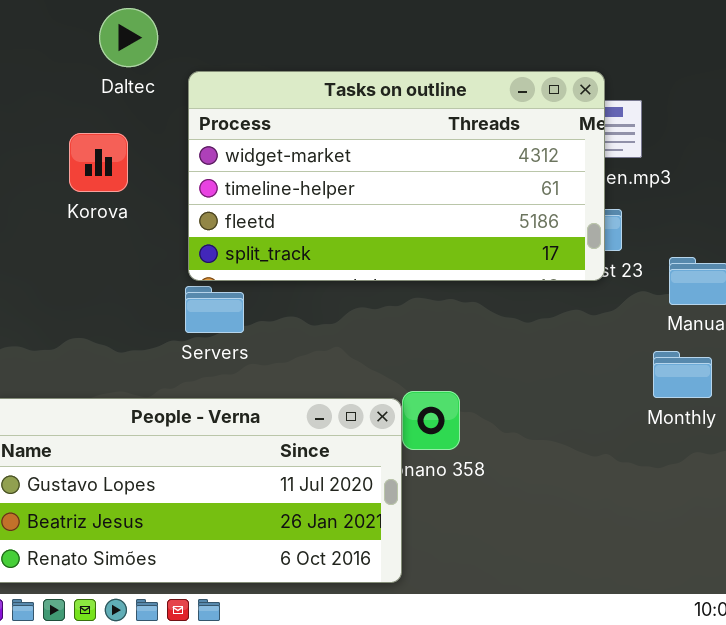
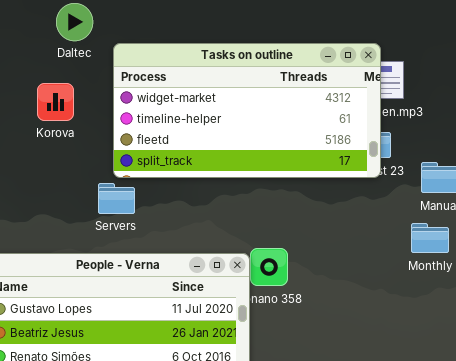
Servers: [185,286,244,333] -> [98,183,135,214], moved

